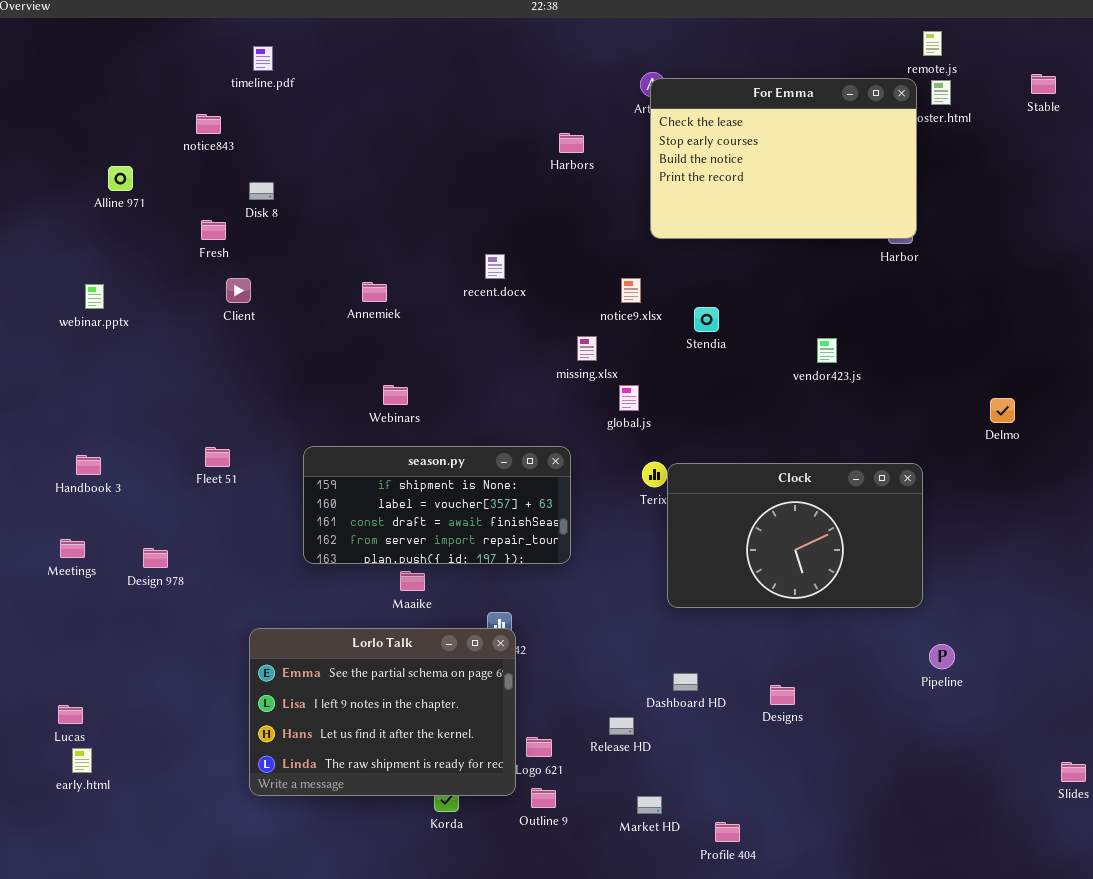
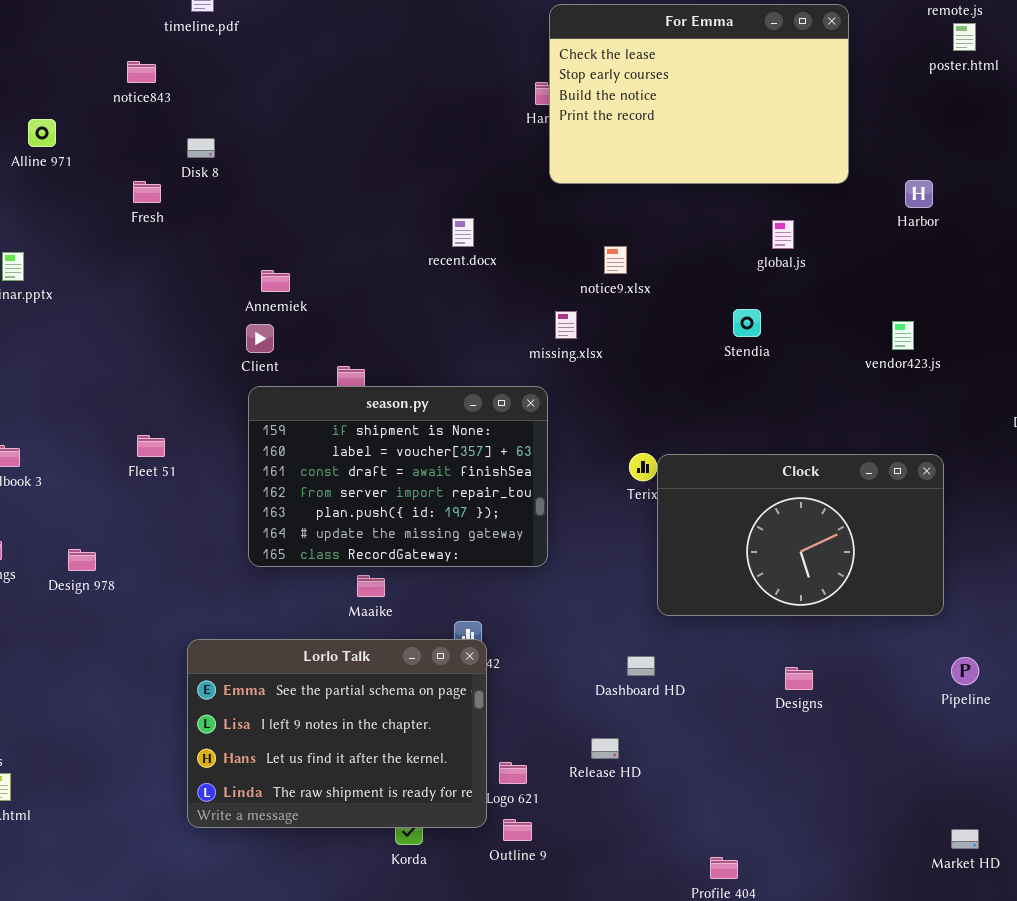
For Emma: [650,78,917,239] -> [549,4,849,184], moved
Client: [226,278,251,303] -> [246,324,274,353], moved
Annemiek: [362,282,387,302] -> [261,270,290,292], moved
Stendia: [694,307,719,332] -> [733,309,761,337], moved
vendor423.js: [817,338,837,363] -> [892,321,914,350], moved
global.js: [619,385,639,411] -> [772,220,794,249], moved
season.py: [303,446,571,564] -> [248,386,548,567], resized
Dashboard HD: [673,673,698,691] -> [627,656,655,676], moved
Designs: [770,685,795,705] -> [785,667,813,690], moved
Market HD: [637,796,662,814] -> [951,829,979,849], moved

